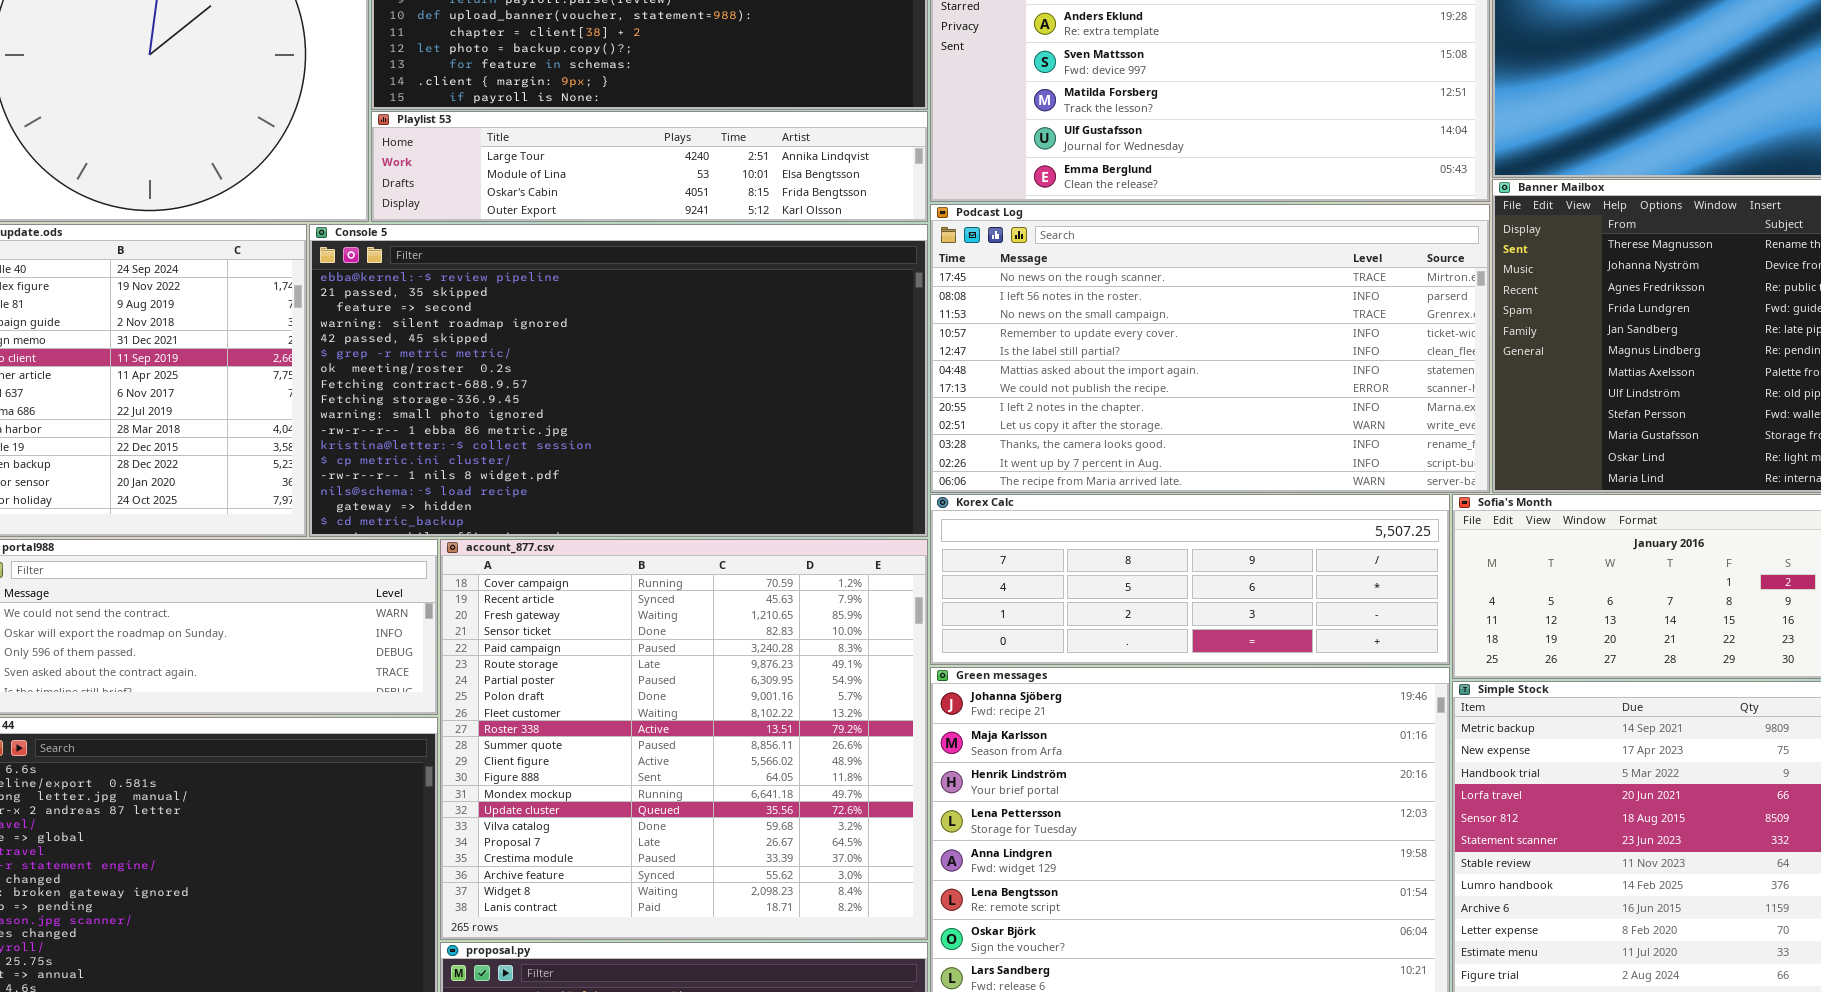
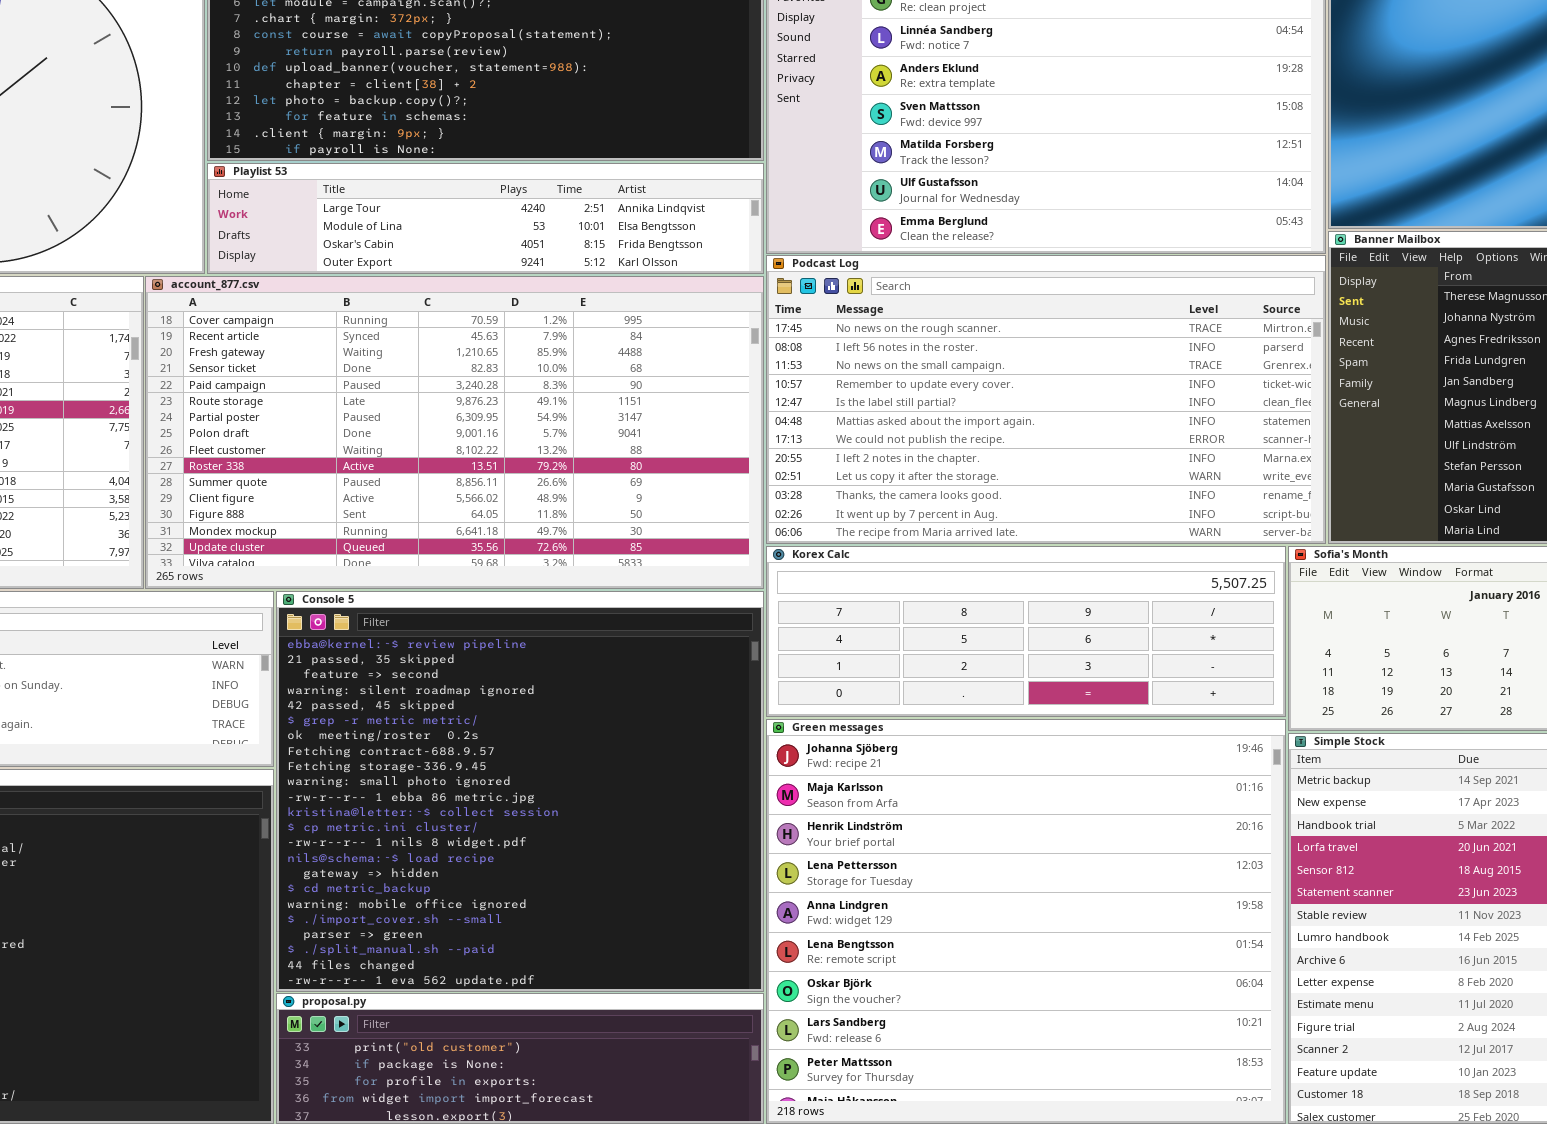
Console 5: [309,224,928,537] -> [276,591,764,992], moved, resized
account_877.csv: [440,539,928,940] -> [145,276,764,589], moved, resized

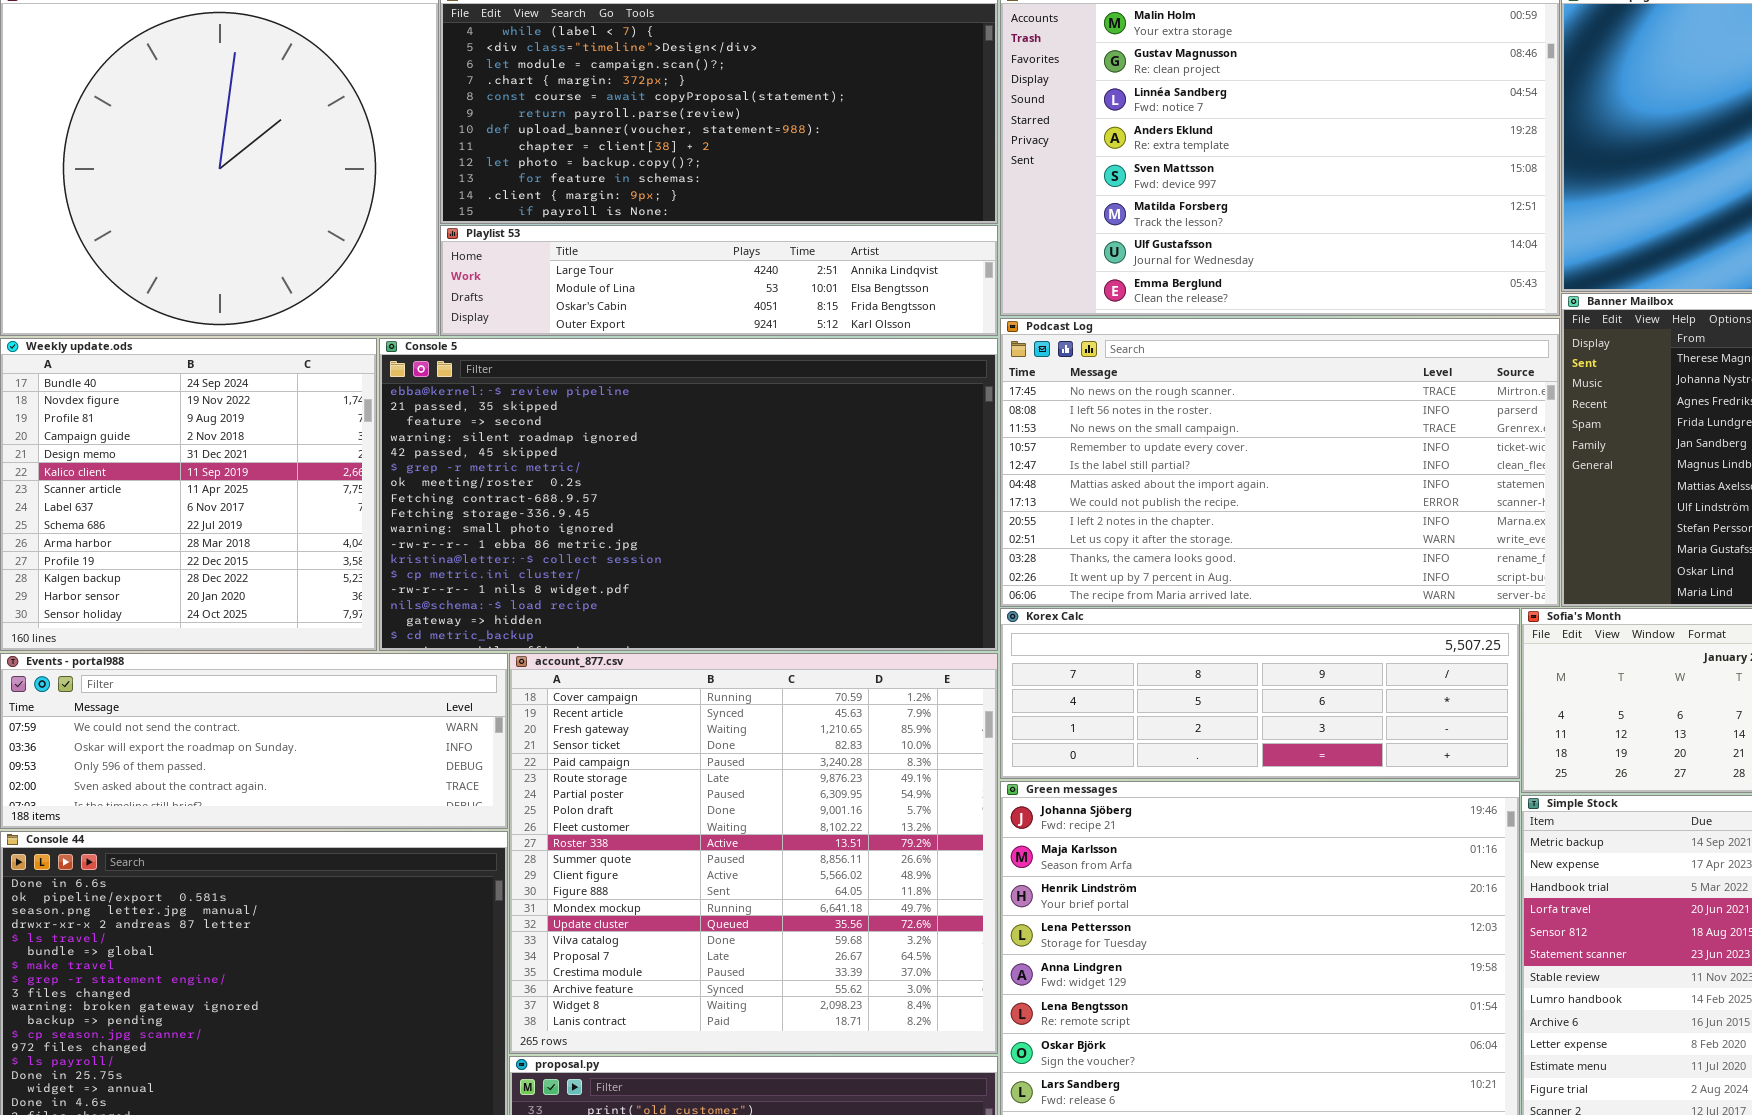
account_877.csv: [145,276,764,589] -> [509,653,998,1054], moved, resized
Console 5: [276,591,764,992] -> [379,338,998,651], moved, resized

